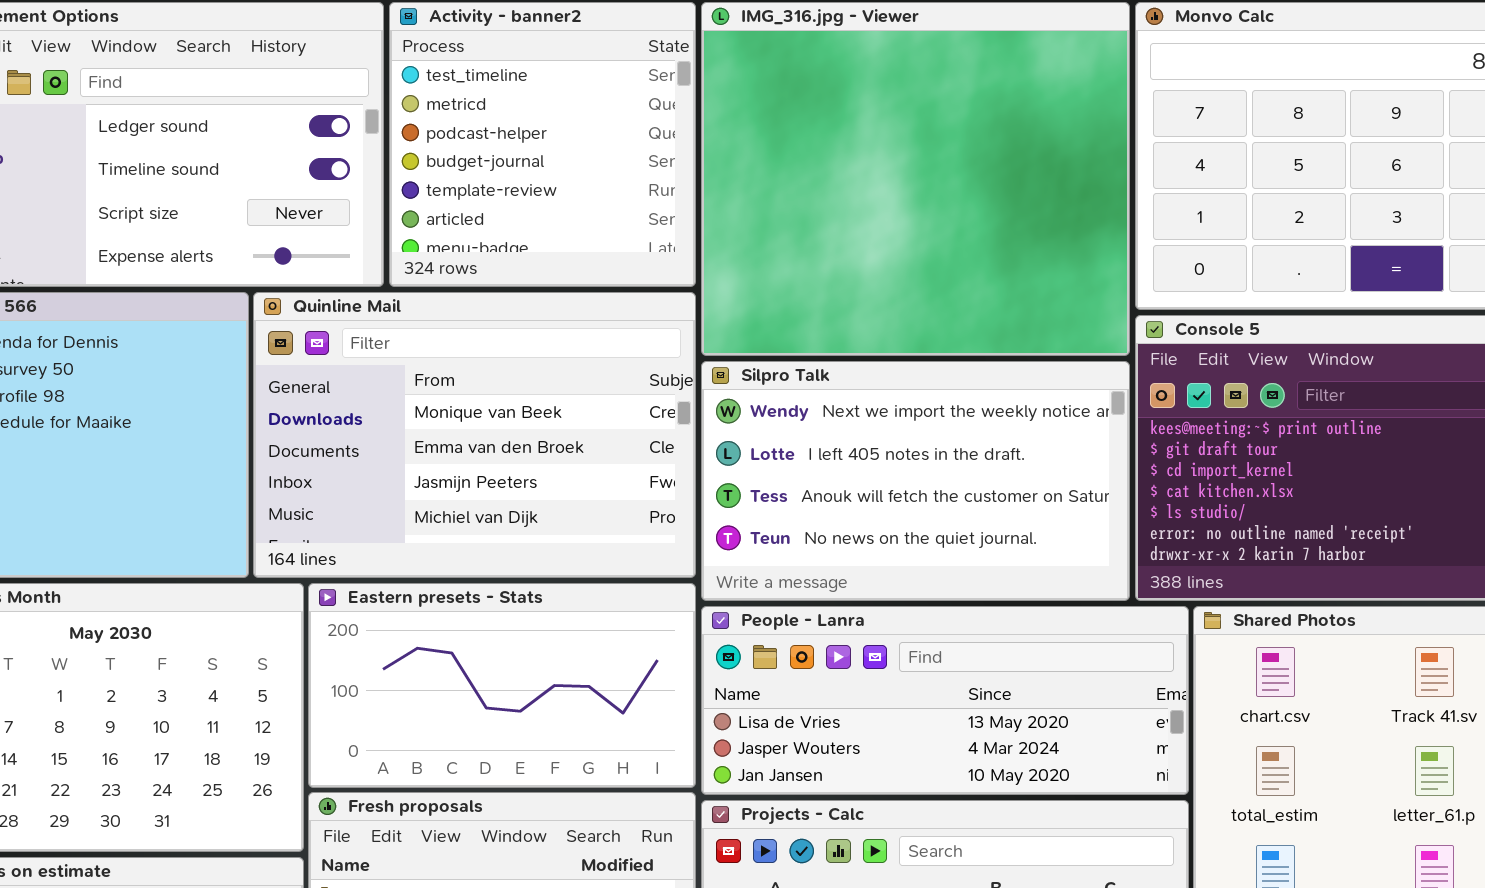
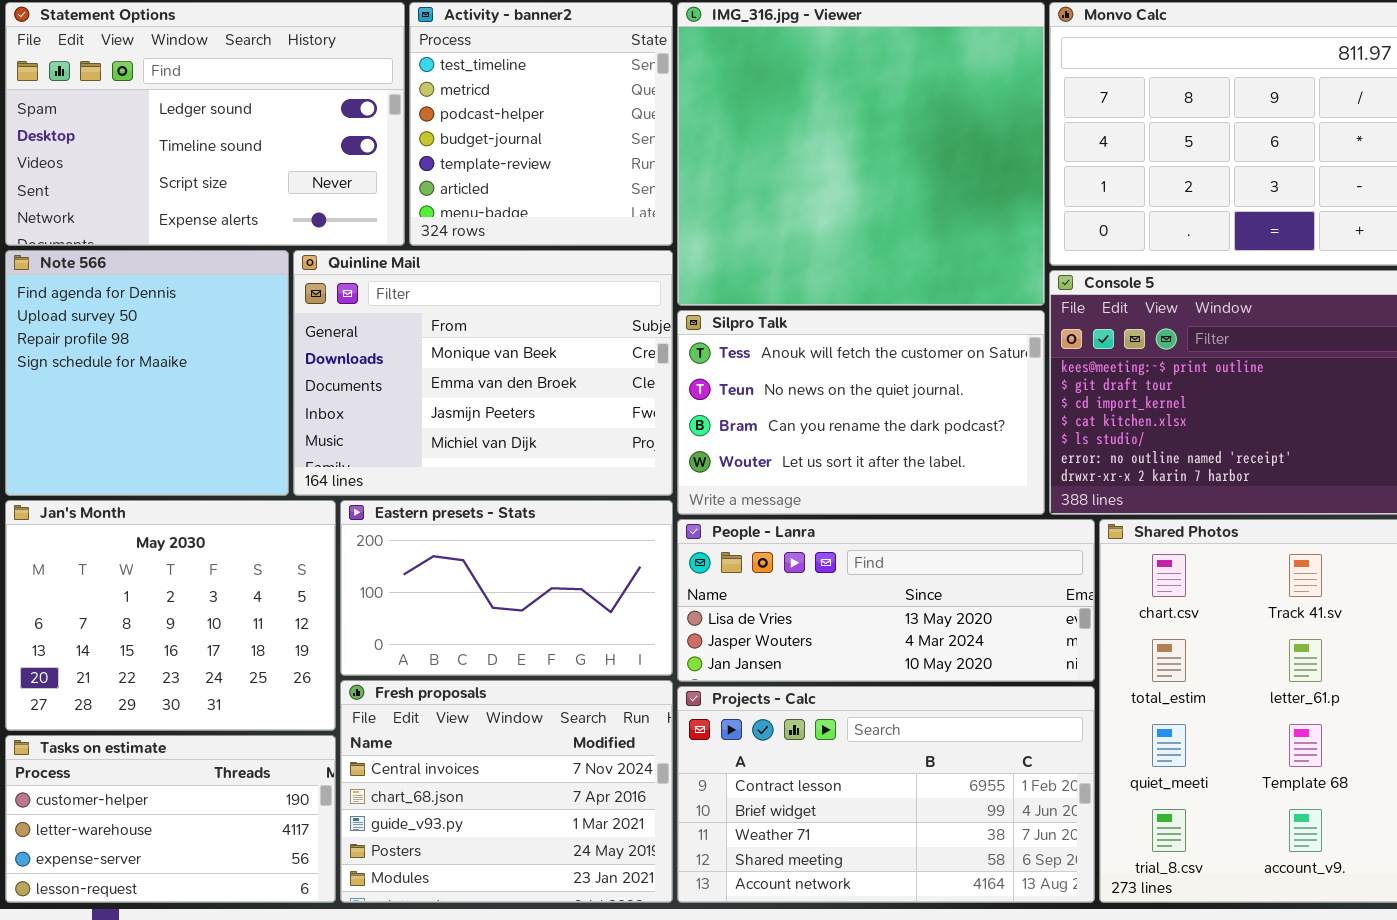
Silpro Talk: [701,361,1130,601] -> [677,310,1045,515], scrolled down 2 rows

